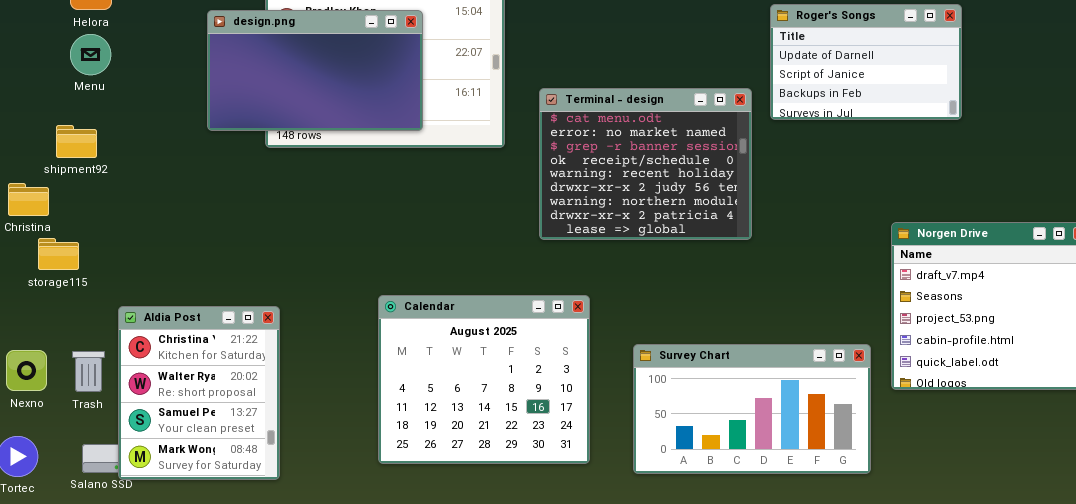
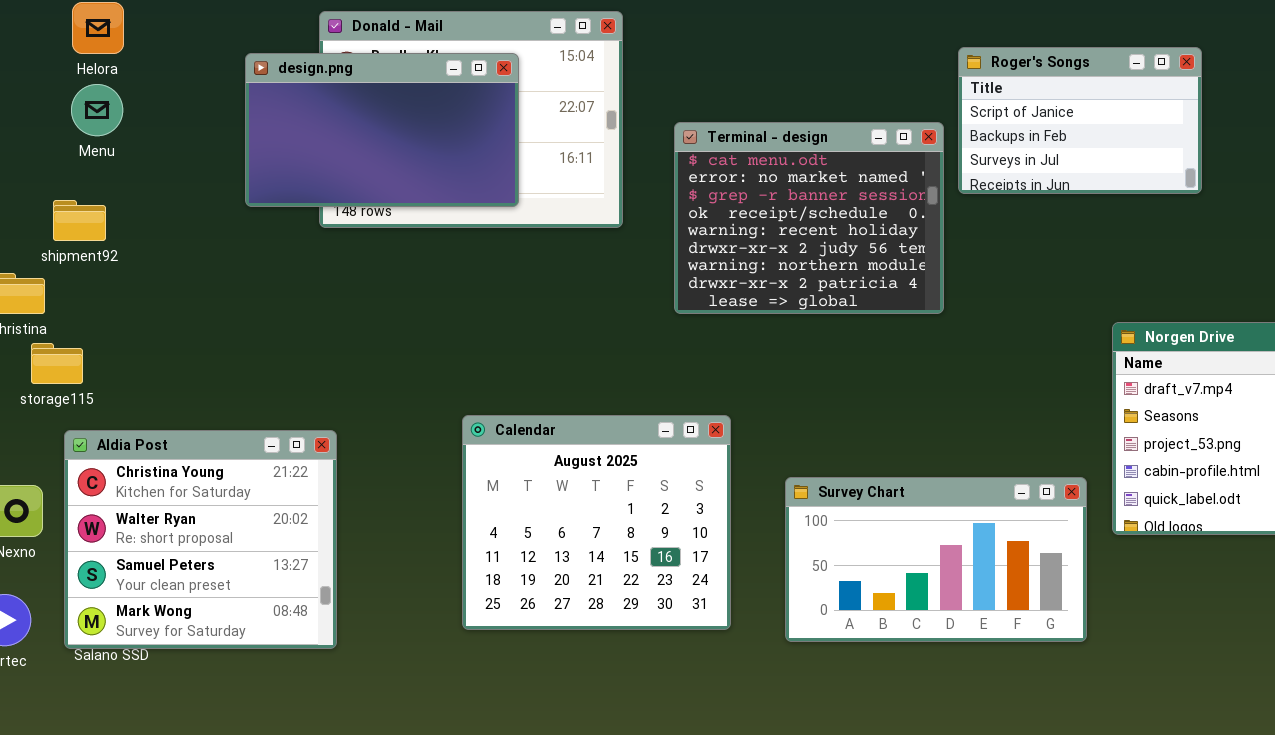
Roger's Songs: [770,4,962,120] -> [958,47,1202,194], scrolled down 1 row
Terminal - design: [539,88,752,240] -> [674,122,944,314], moved
Aldia Post: [118,306,280,480] -> [64,430,337,649], resized

